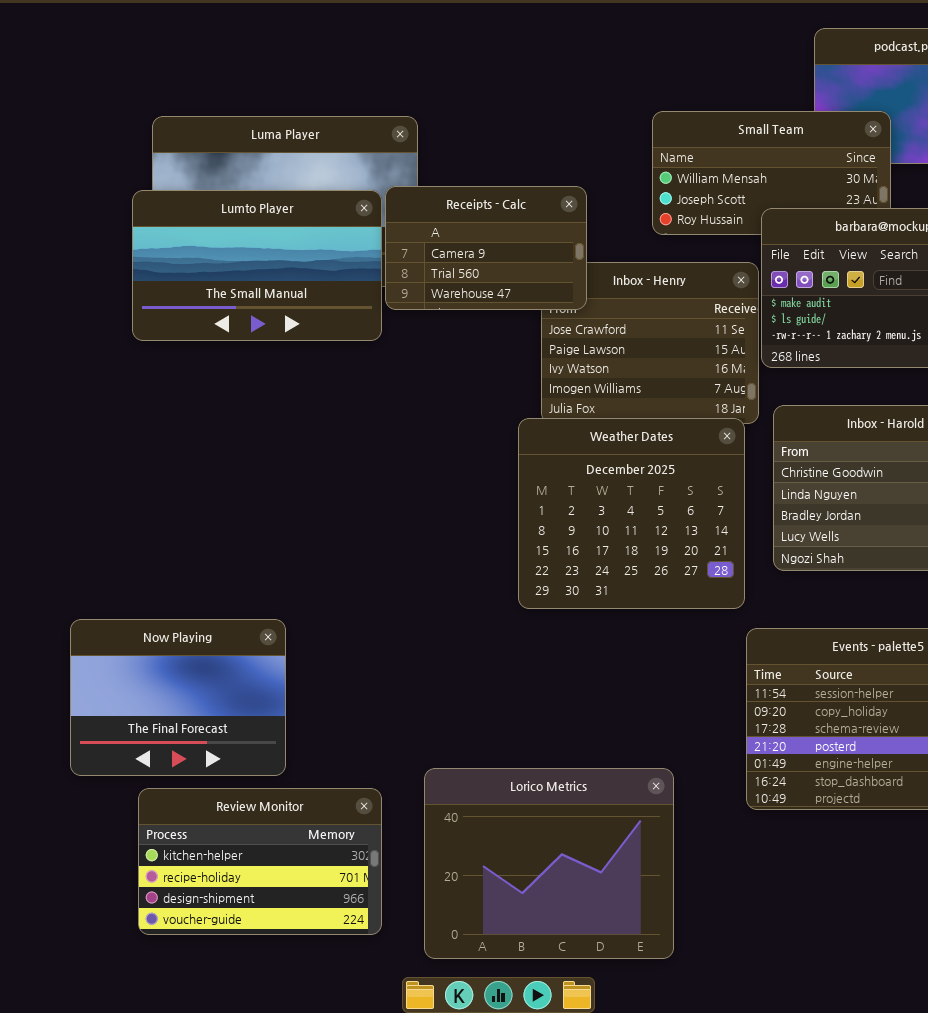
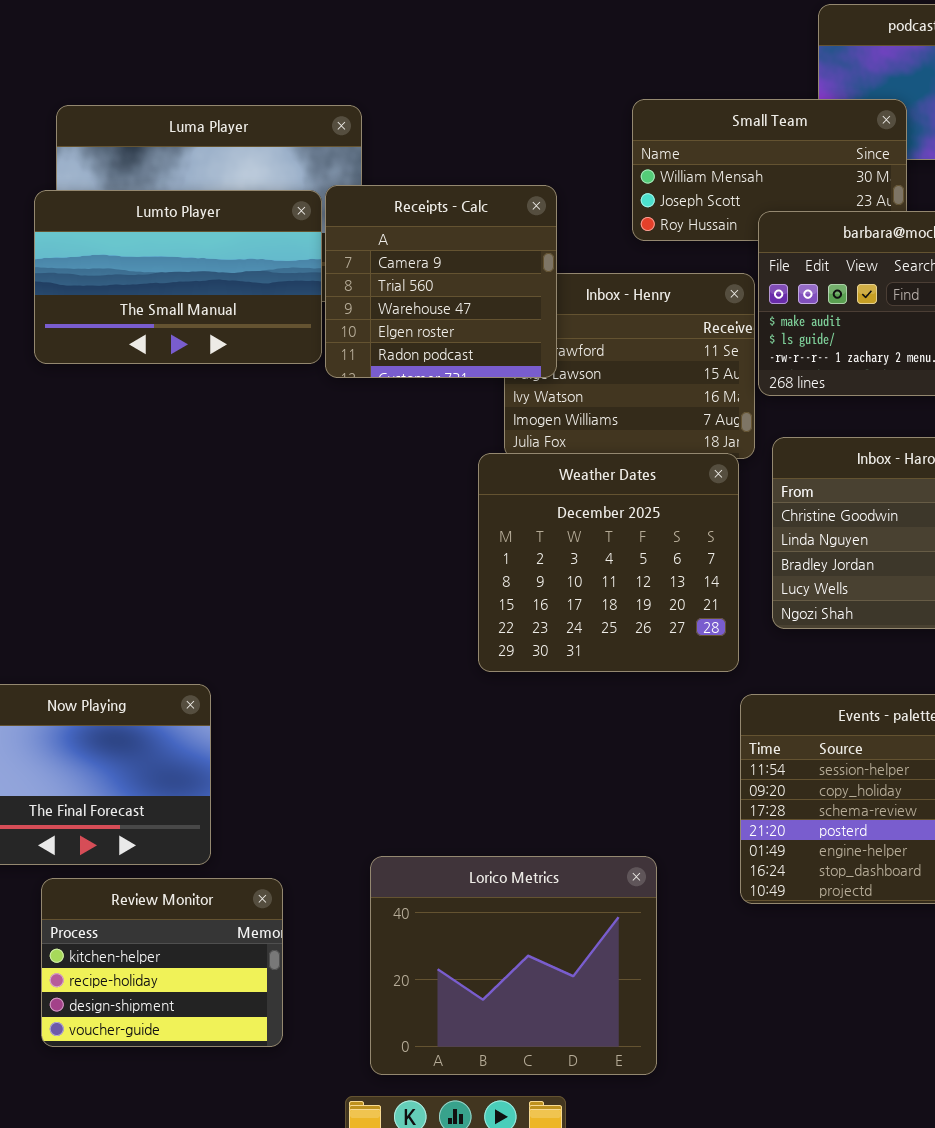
Receipts - Calc: [385,186,587,310] -> [325,185,557,378], resized
Review Monitor: [138,788,382,935] -> [41,878,283,1047], resized

